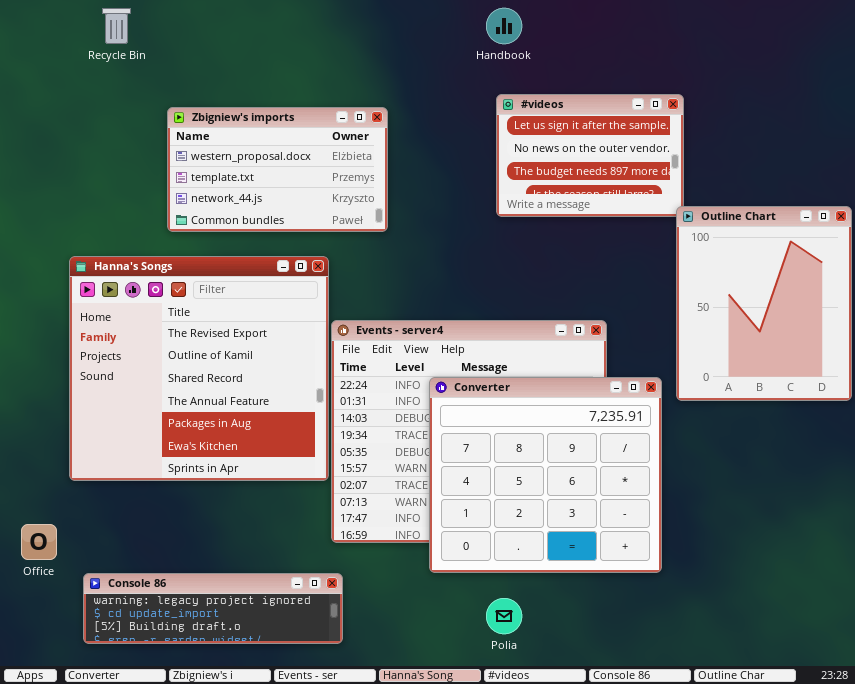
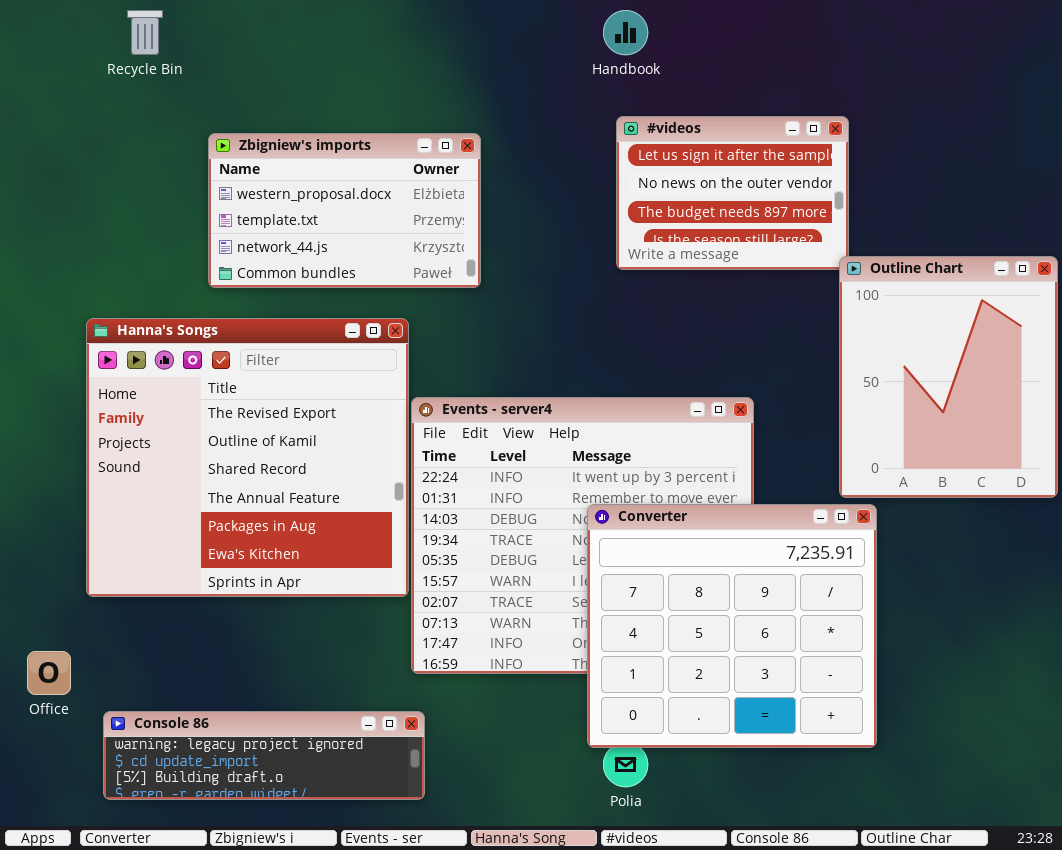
Converter: [429,377,662,573] -> [587,504,877,748], moved

